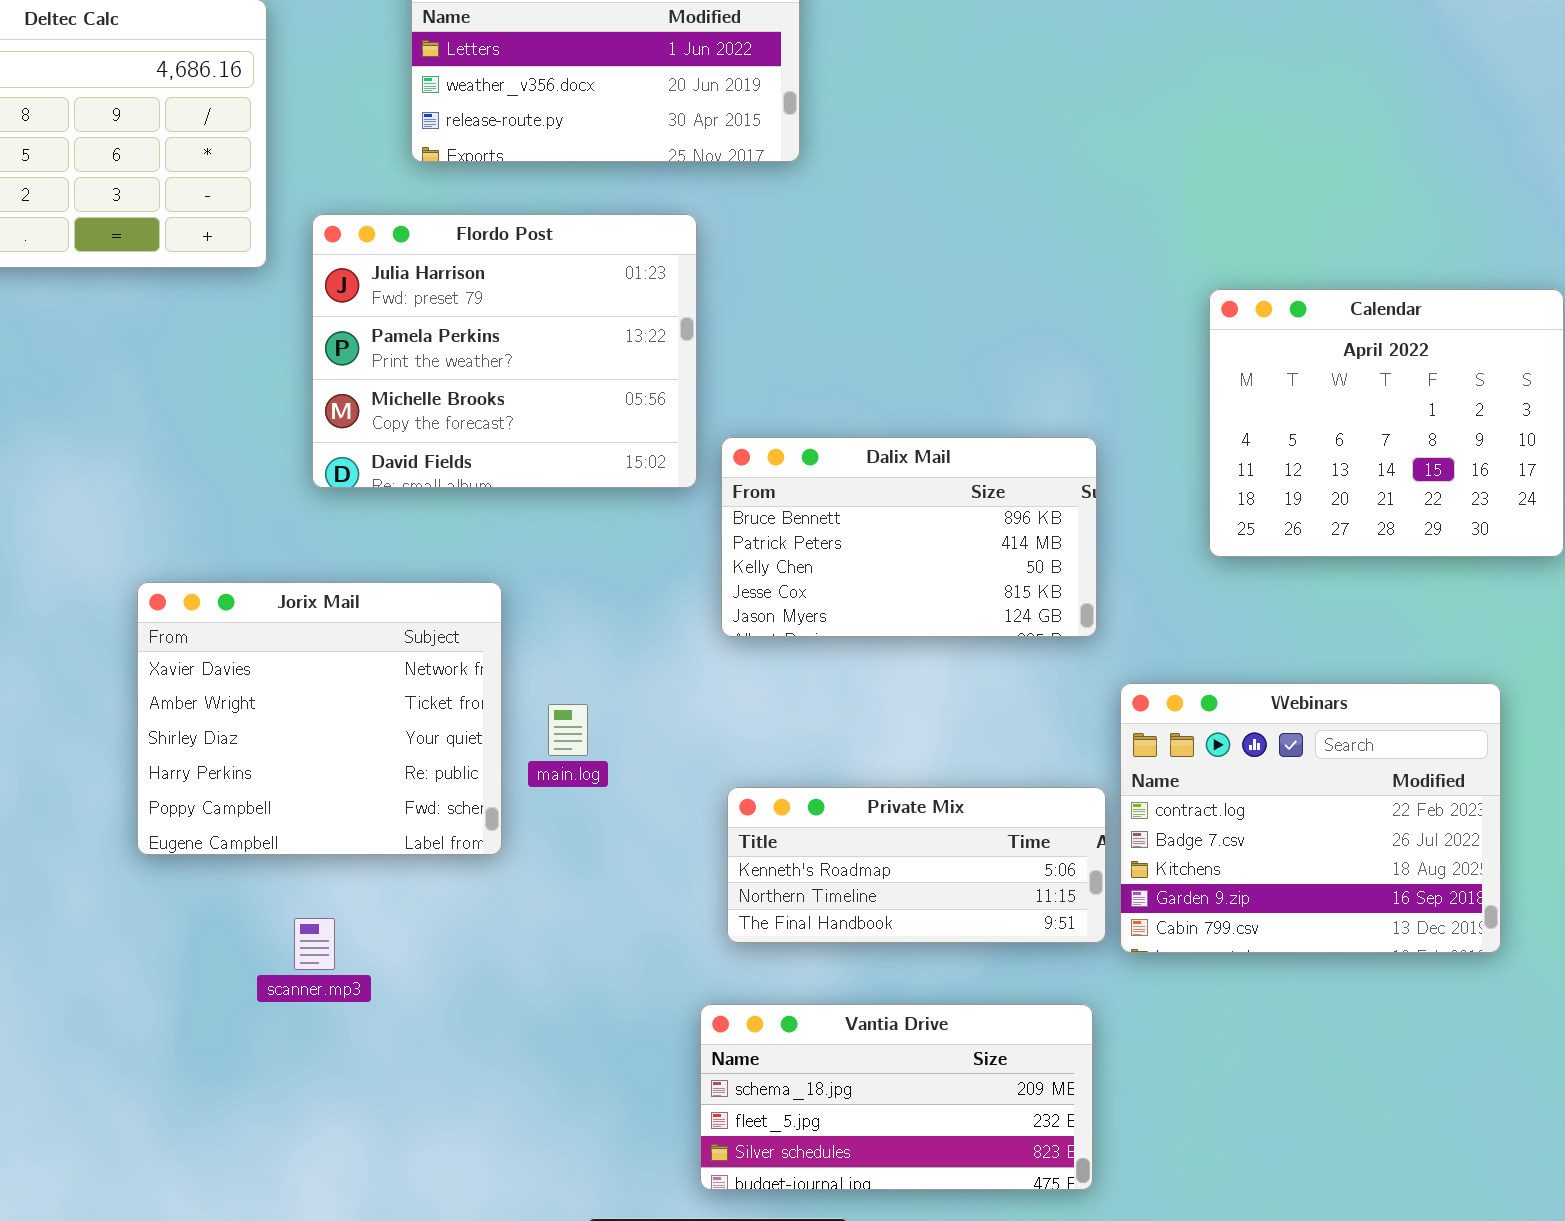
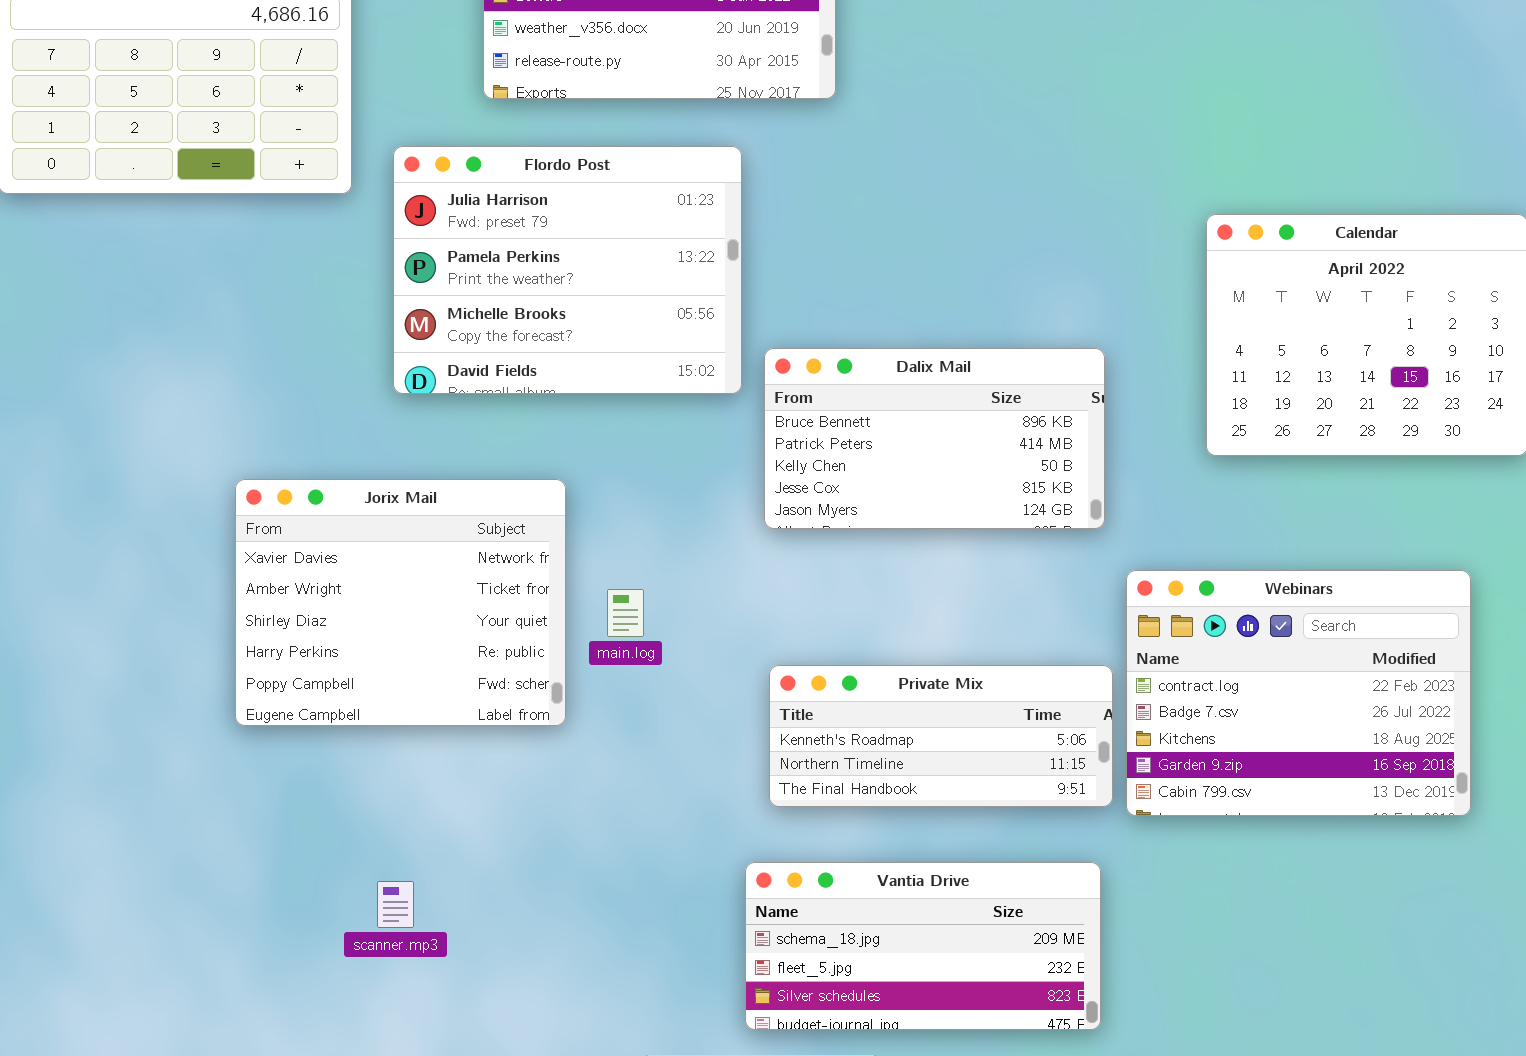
scanner.mp3: [294,918,335,970] -> [377,881,414,928], moved

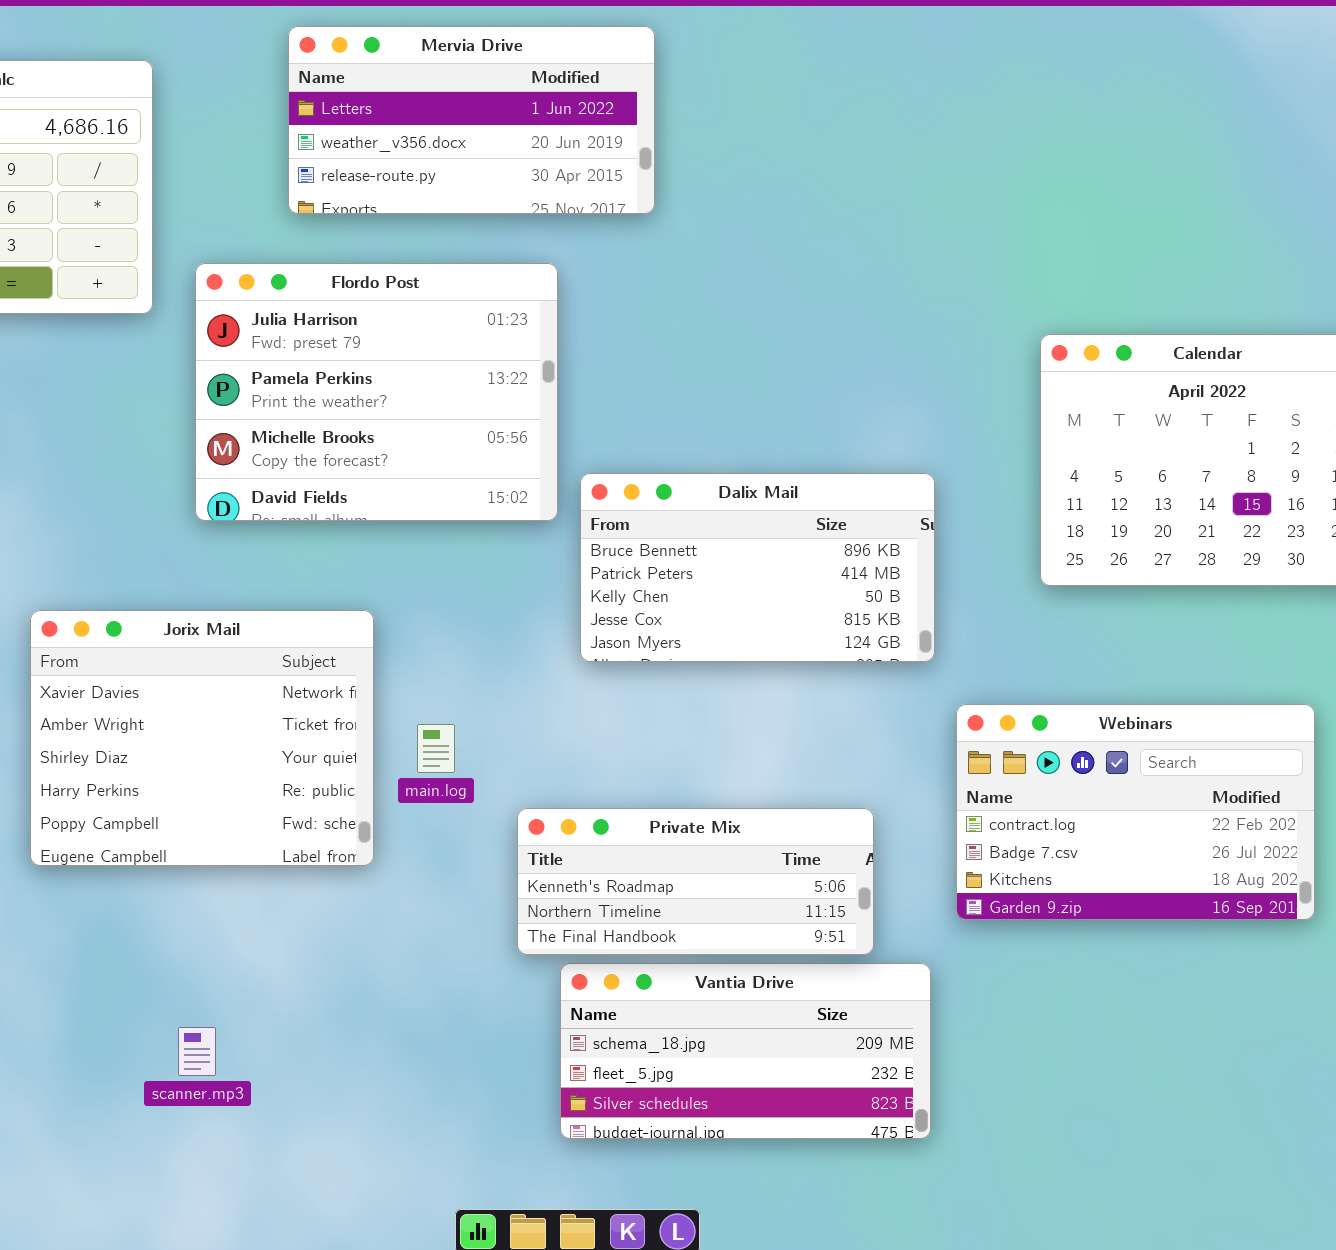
Webinars: [1126,570,1471,816] -> [956,704,1315,920], resized
Private Mix: [769,665,1113,807] -> [517,808,874,955], moved
Vantia Drive: [745,862,1101,1030] -> [560,963,931,1139], moved

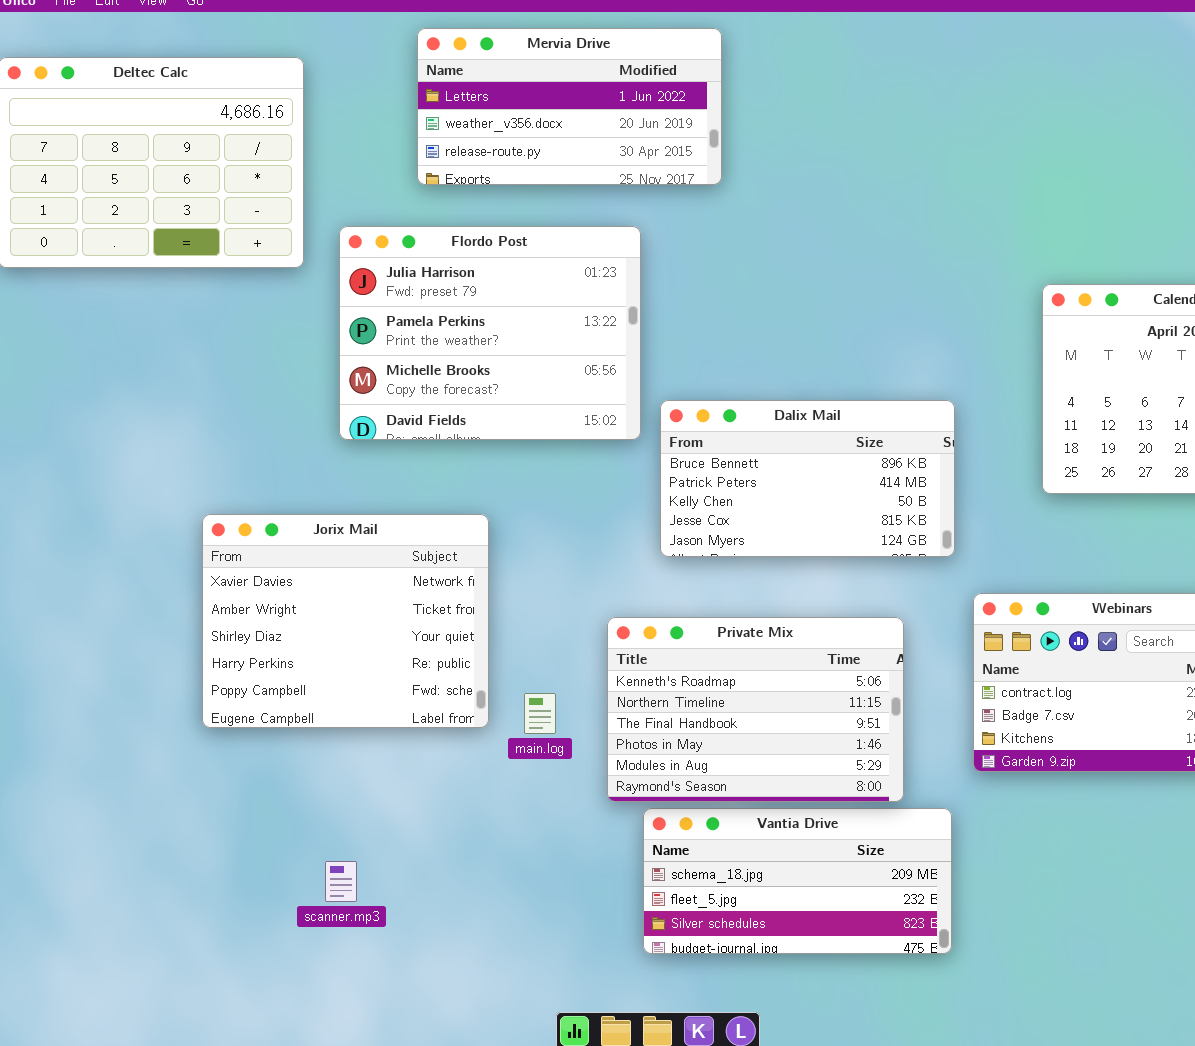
main.log: [417,724,455,773] -> [524,693,556,734], moved
Private Mix: [517,808,874,955] -> [607,617,904,802], resized

